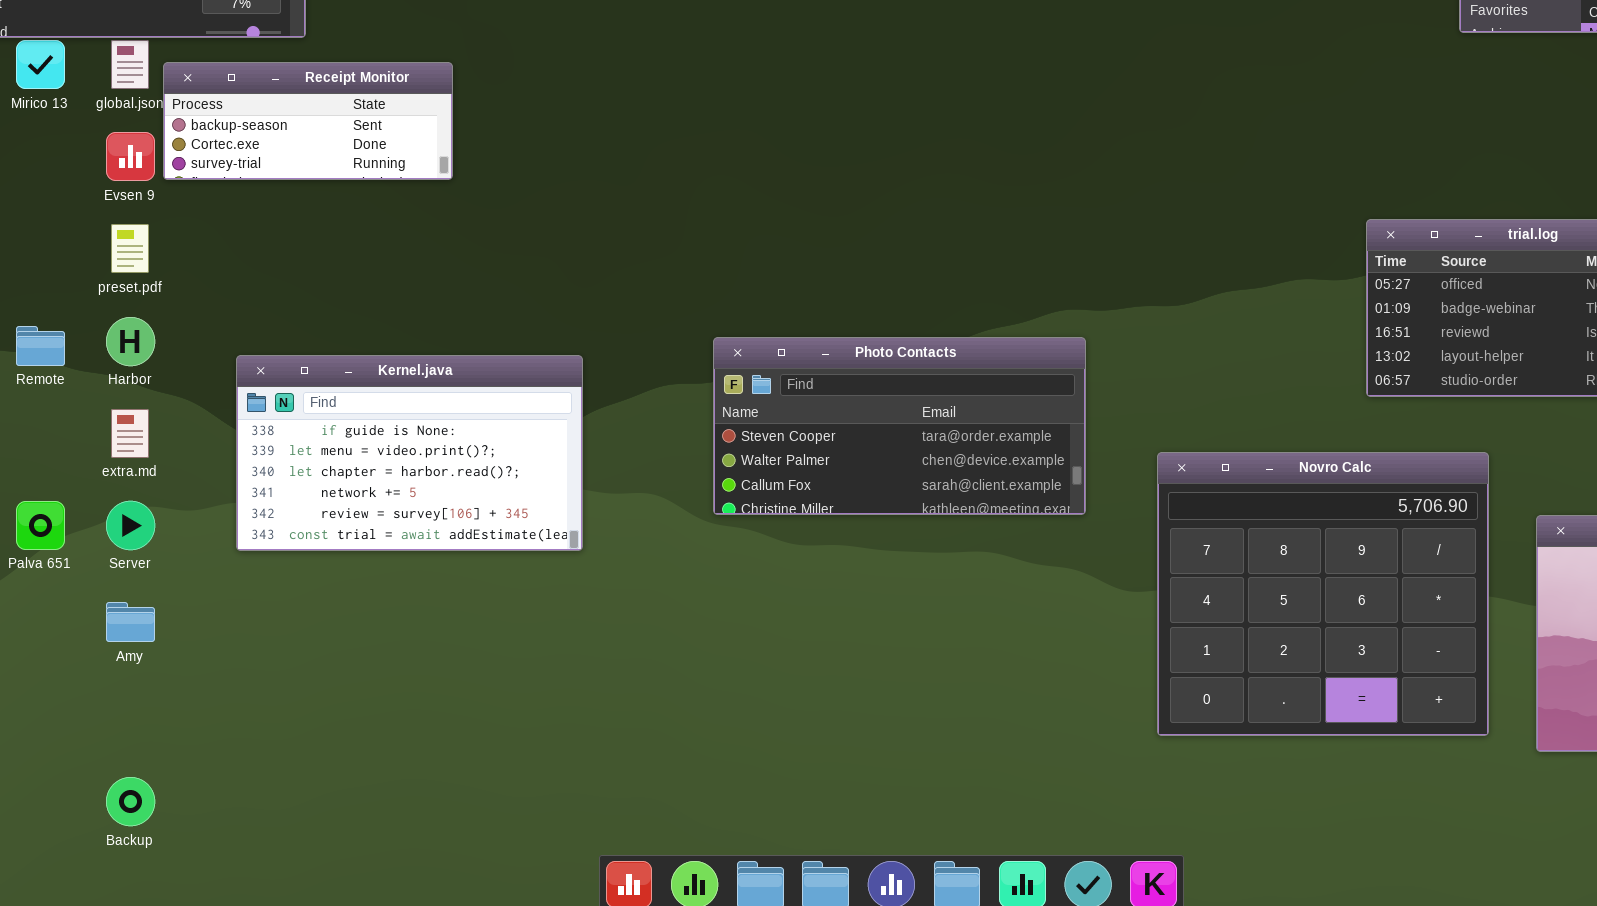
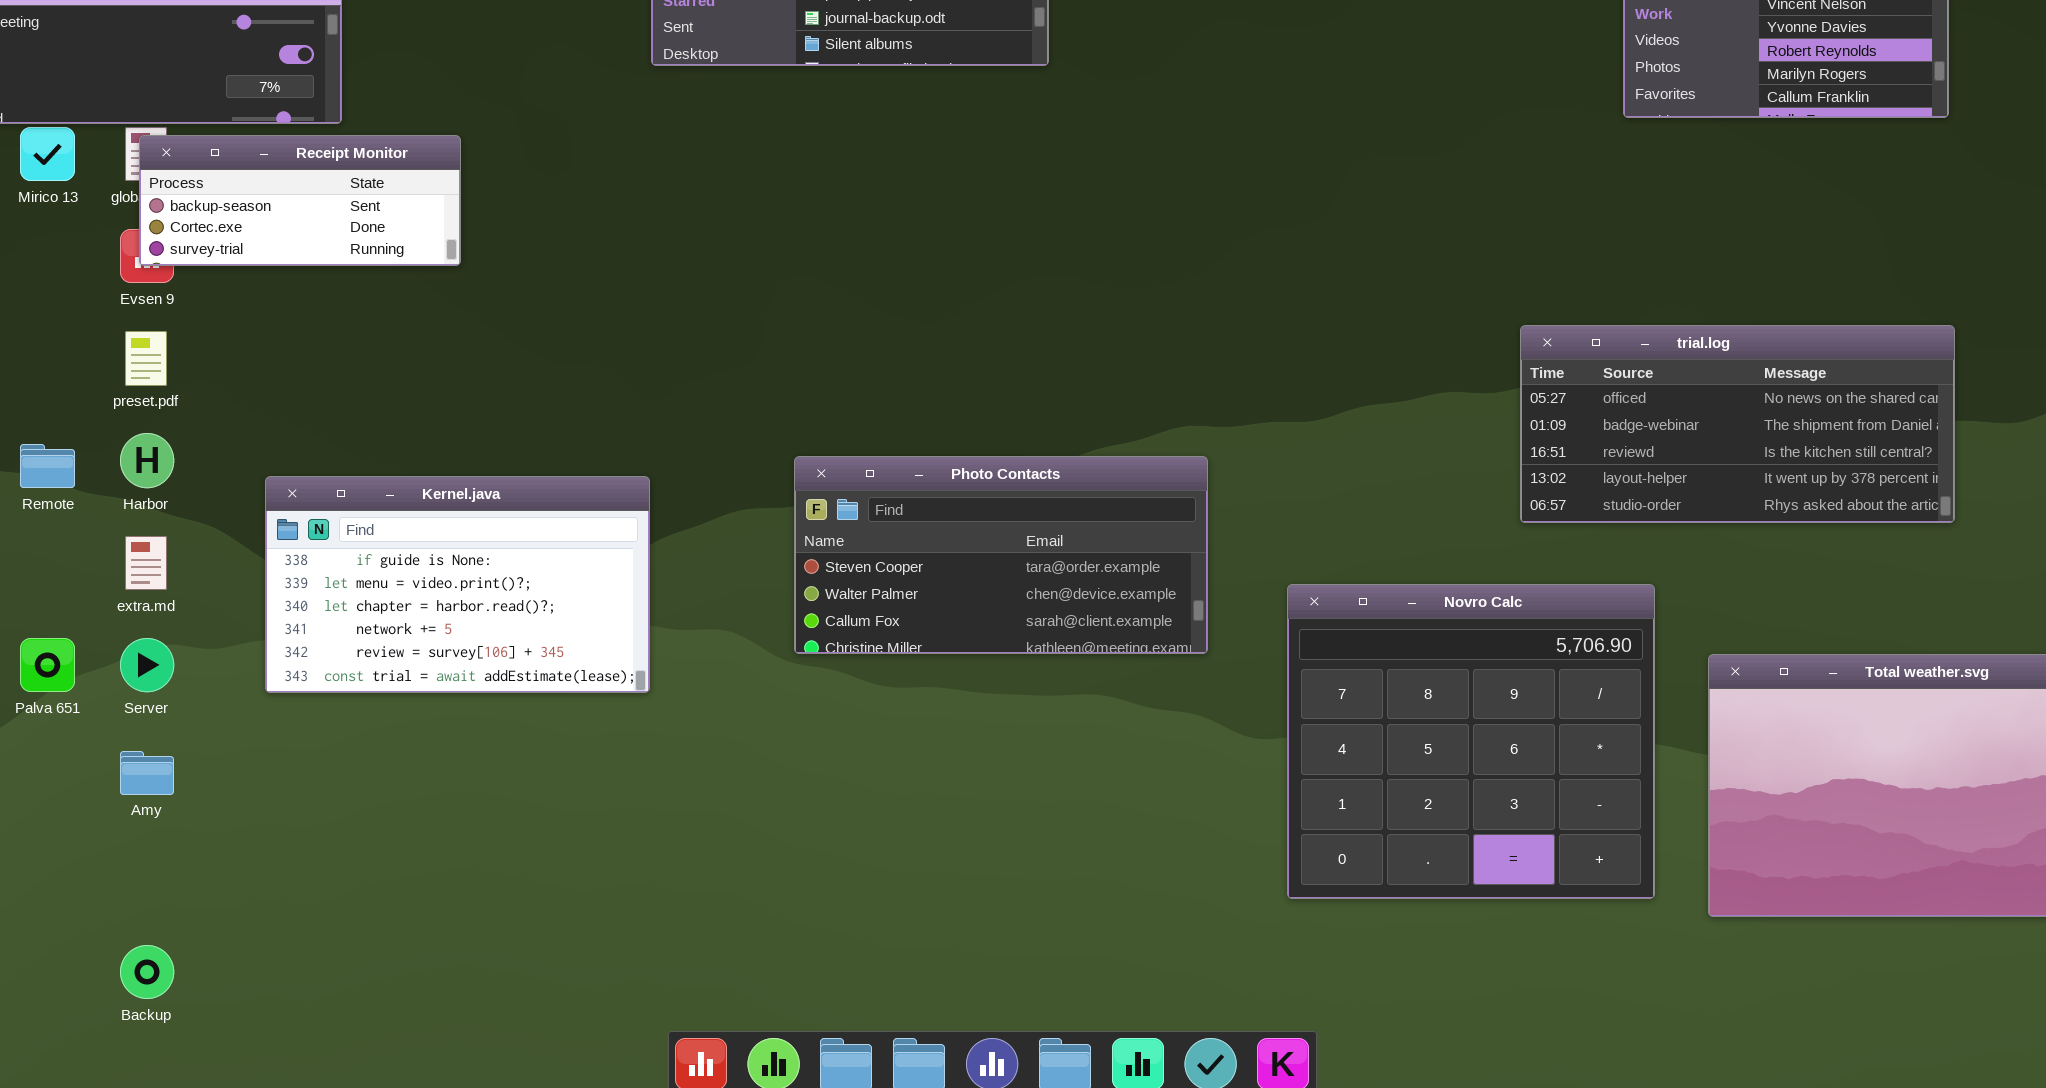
Receipt Monitor: [163,62,453,180] -> [139,135,461,266], moved

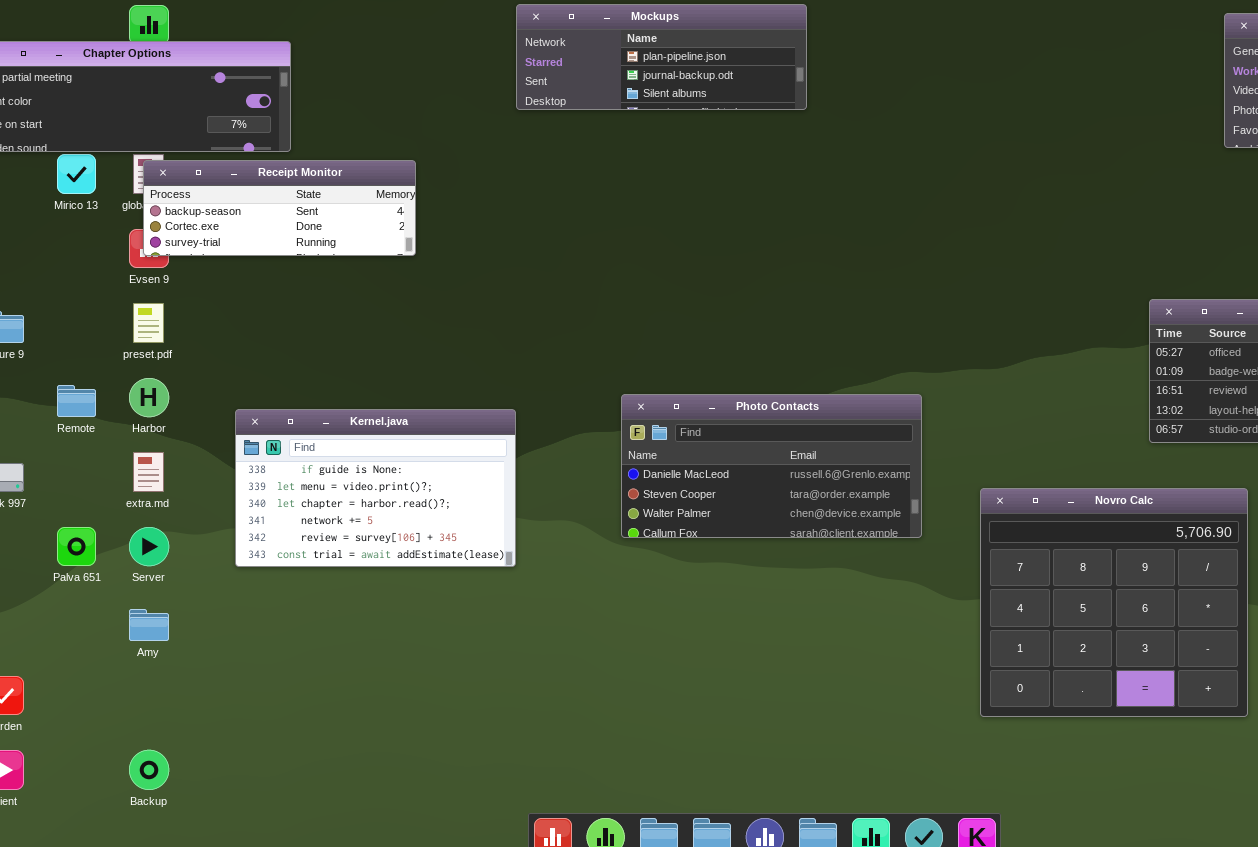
Receipt Monitor: [139,135,461,266] -> [143,160,416,256], resized
Photo Contacts: [794,456,1208,654] -> [621,394,922,538], scrolled up 1 row

